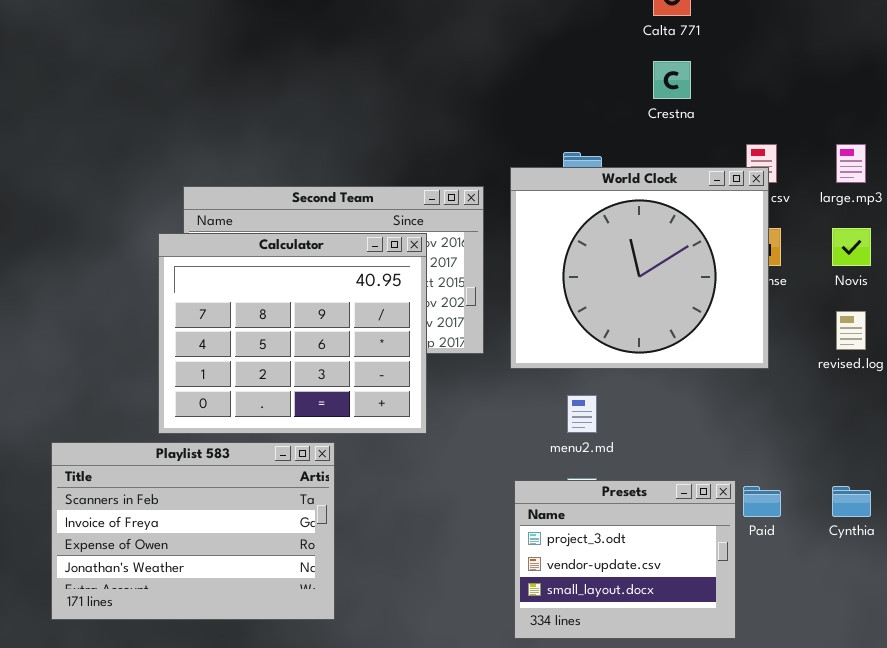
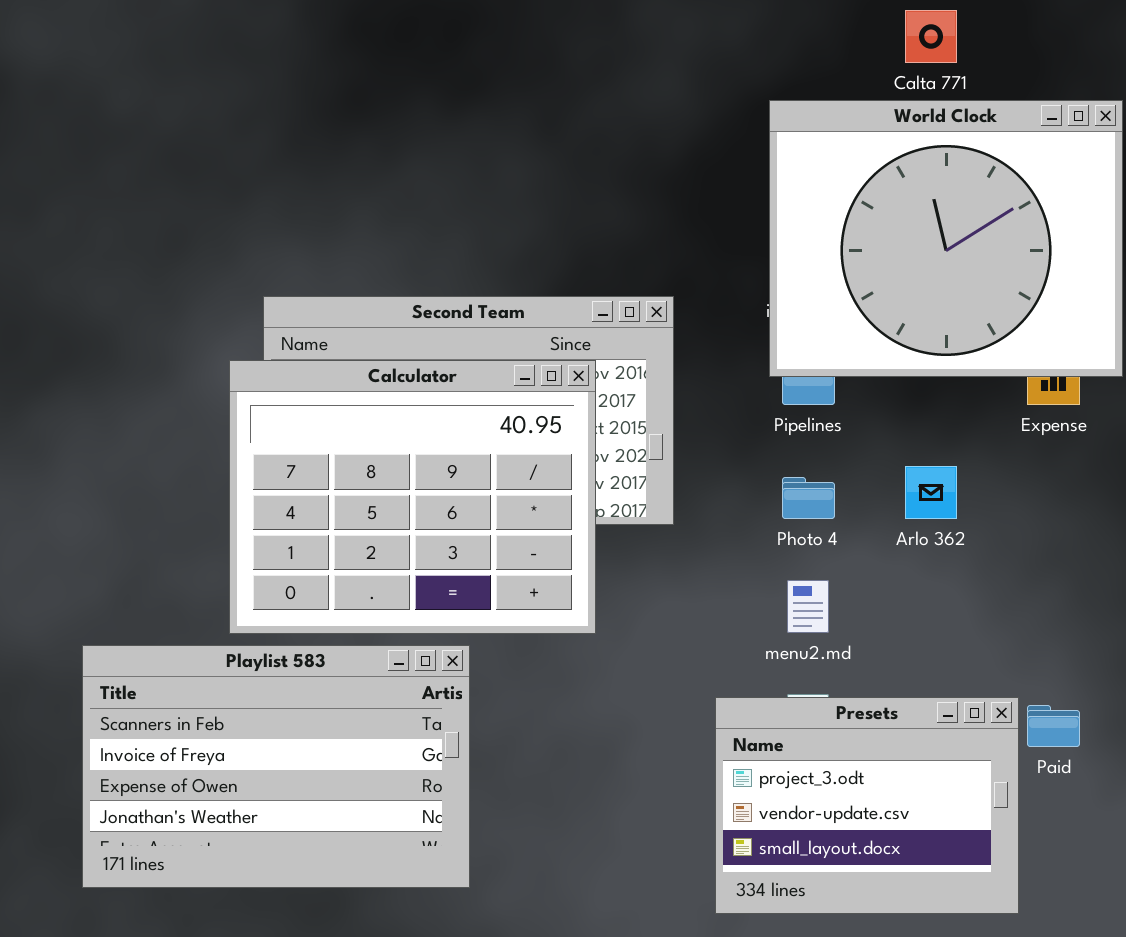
World Clock: [510,167,769,369] -> [769,100,1123,377], moved

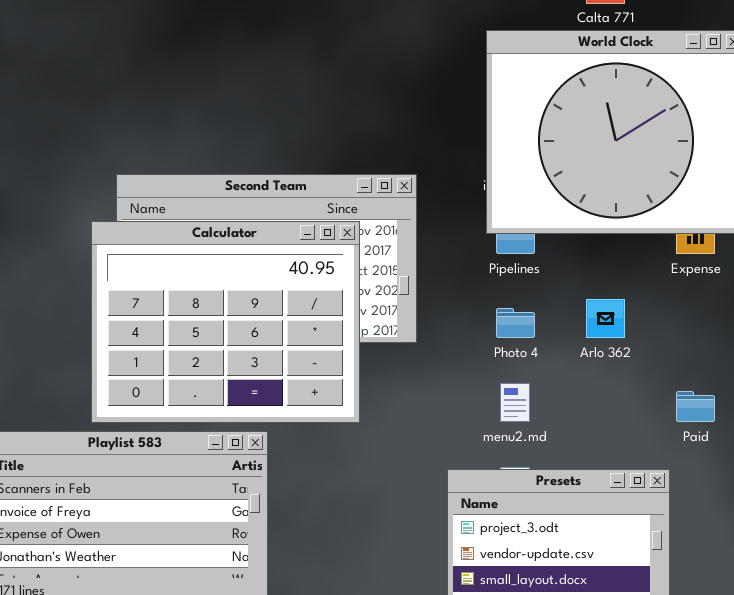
Paid: [1027,705,1080,747] -> [676,391,715,422], moved

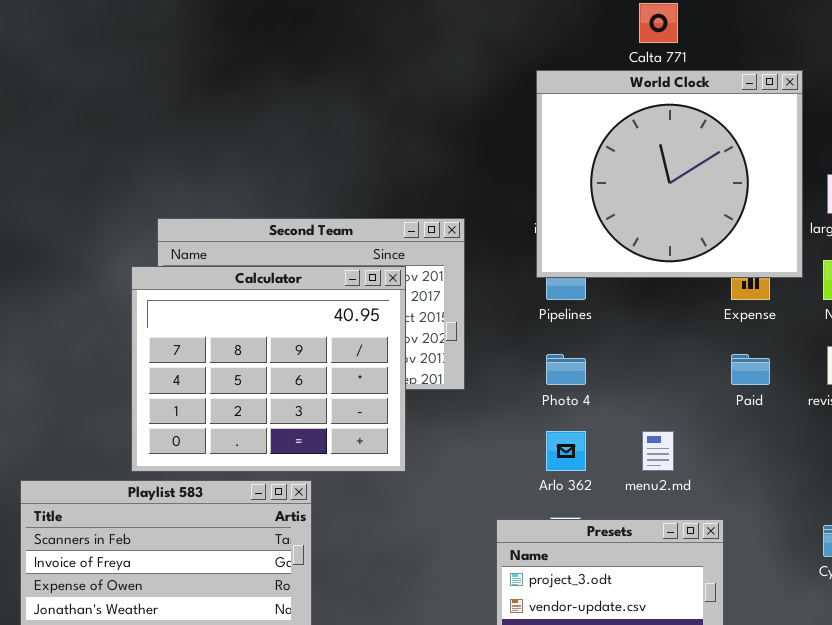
Arlo 362: [586,299,625,338] -> [546,431,586,471], moved
menu2.md: [500,383,530,422] -> [642,431,674,471], moved
Paid: [676,391,715,422] -> [731,354,770,385], moved

